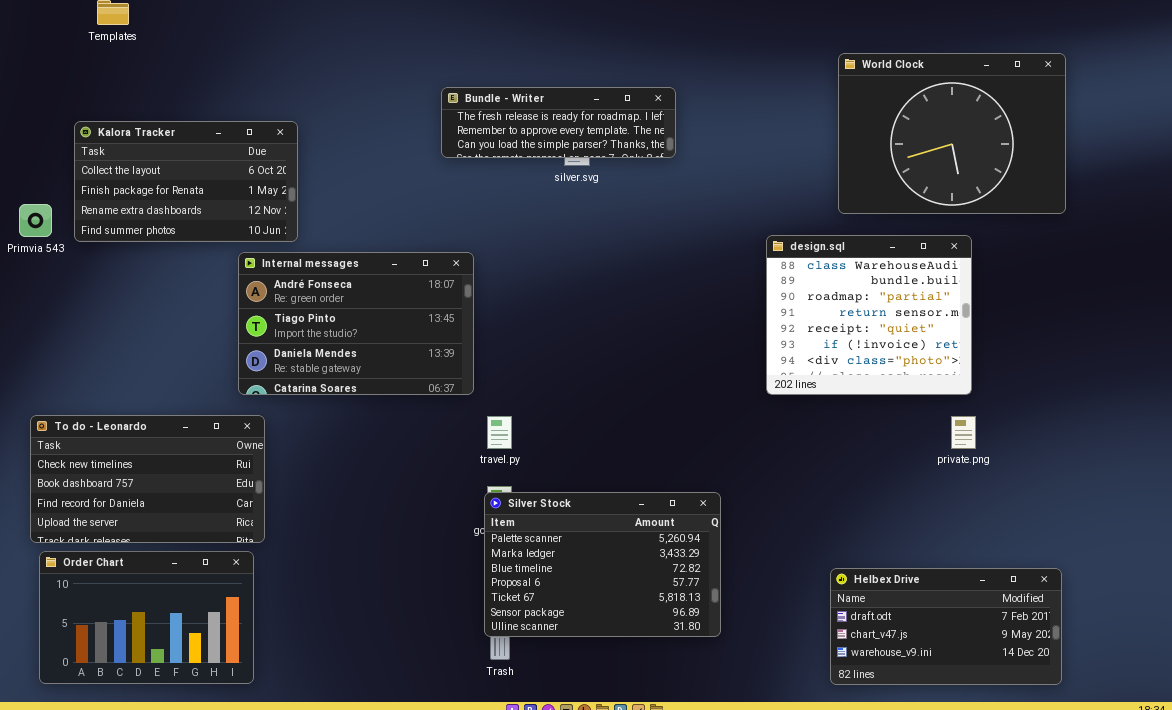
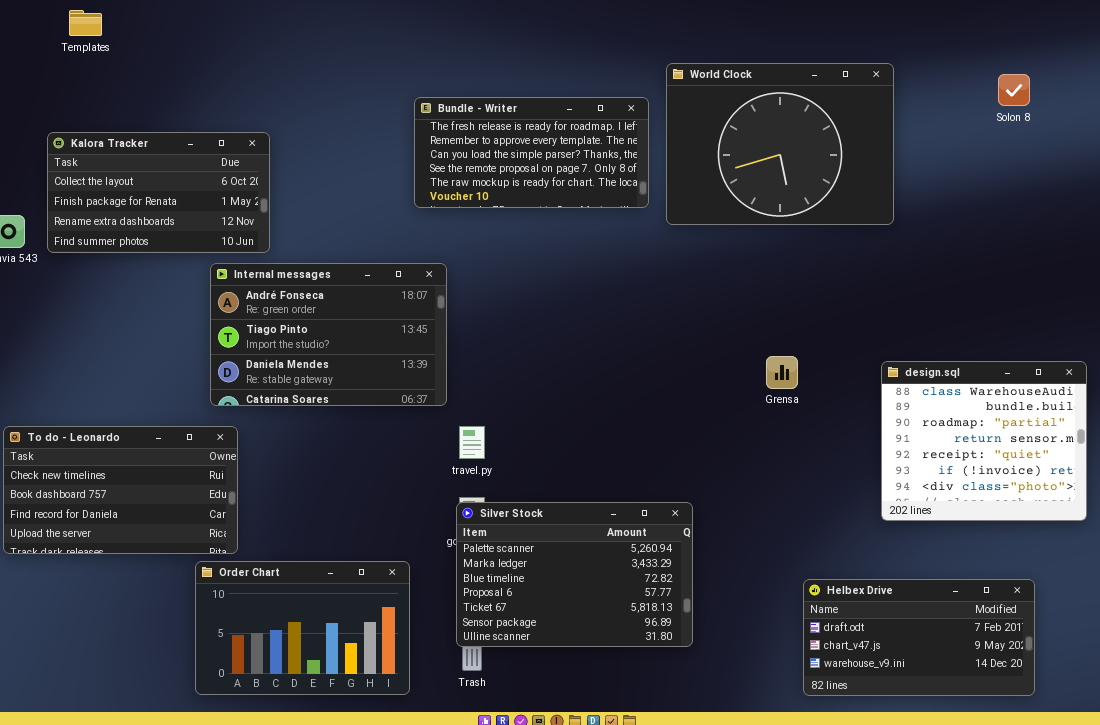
World Clock: [838,53,1066,214] -> [666,63,894,225], moved
Bundle - Writer: [441,87,676,158] -> [414,97,649,208], resized
design.sql: [766,235,972,395] -> [881,361,1087,521], moved
Order Chart: [39,551,254,684] -> [195,561,410,695], moved

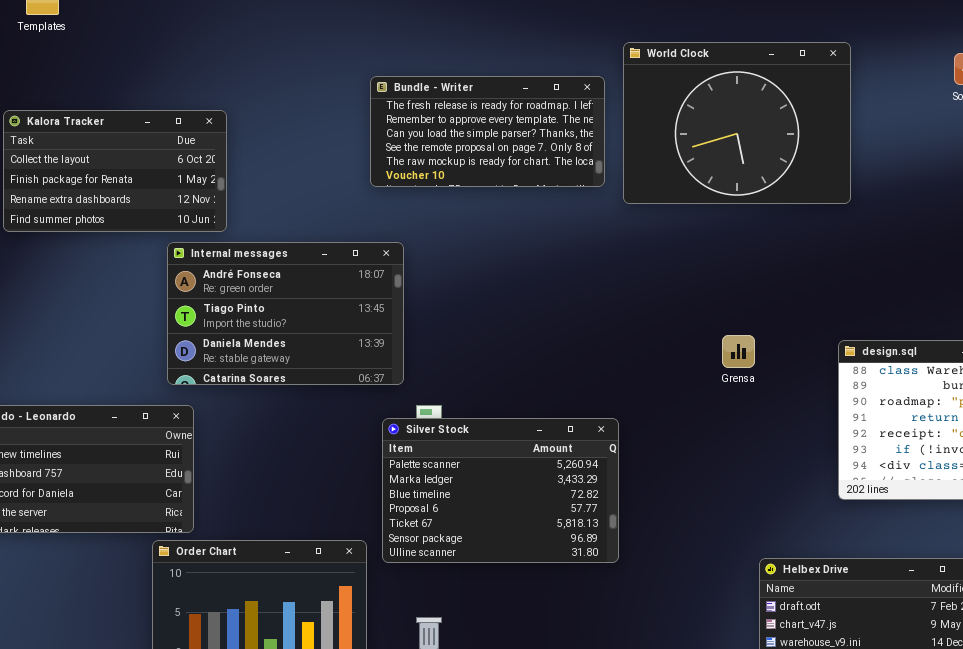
Silver Stock: [456,502,693,647] -> [382,418,619,563], moved

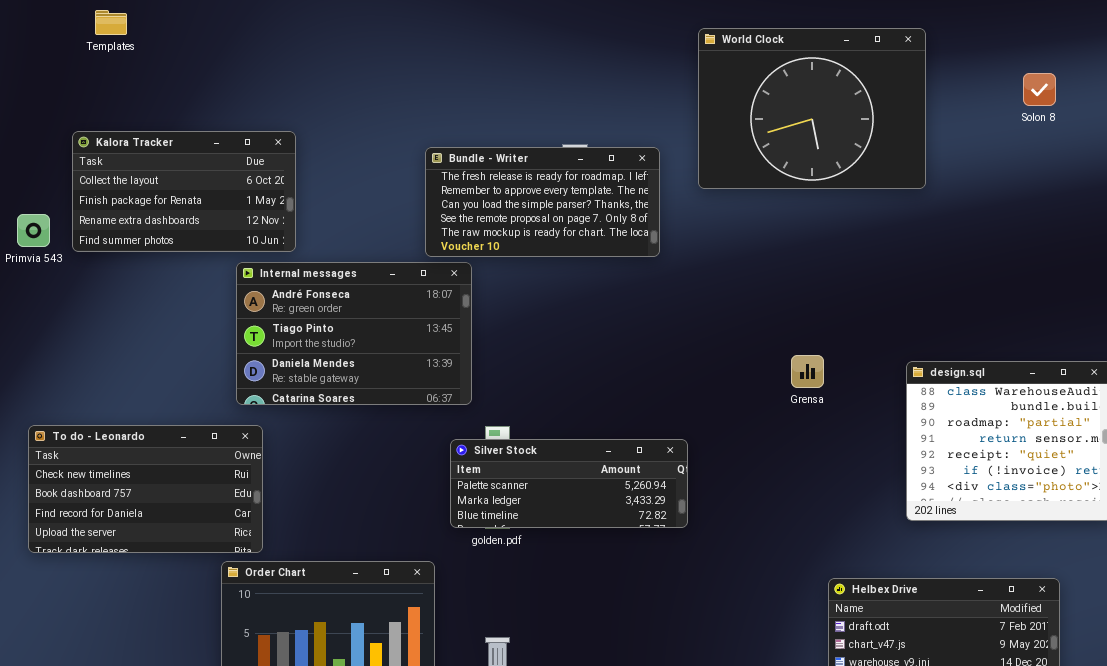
World Clock: [623,42,851,204] -> [698,28,926,189], moved
Bundle - Writer: [370,76,605,187] -> [425,147,660,257], moved
Silver Stock: [382,418,619,563] -> [450,439,688,528], resized

